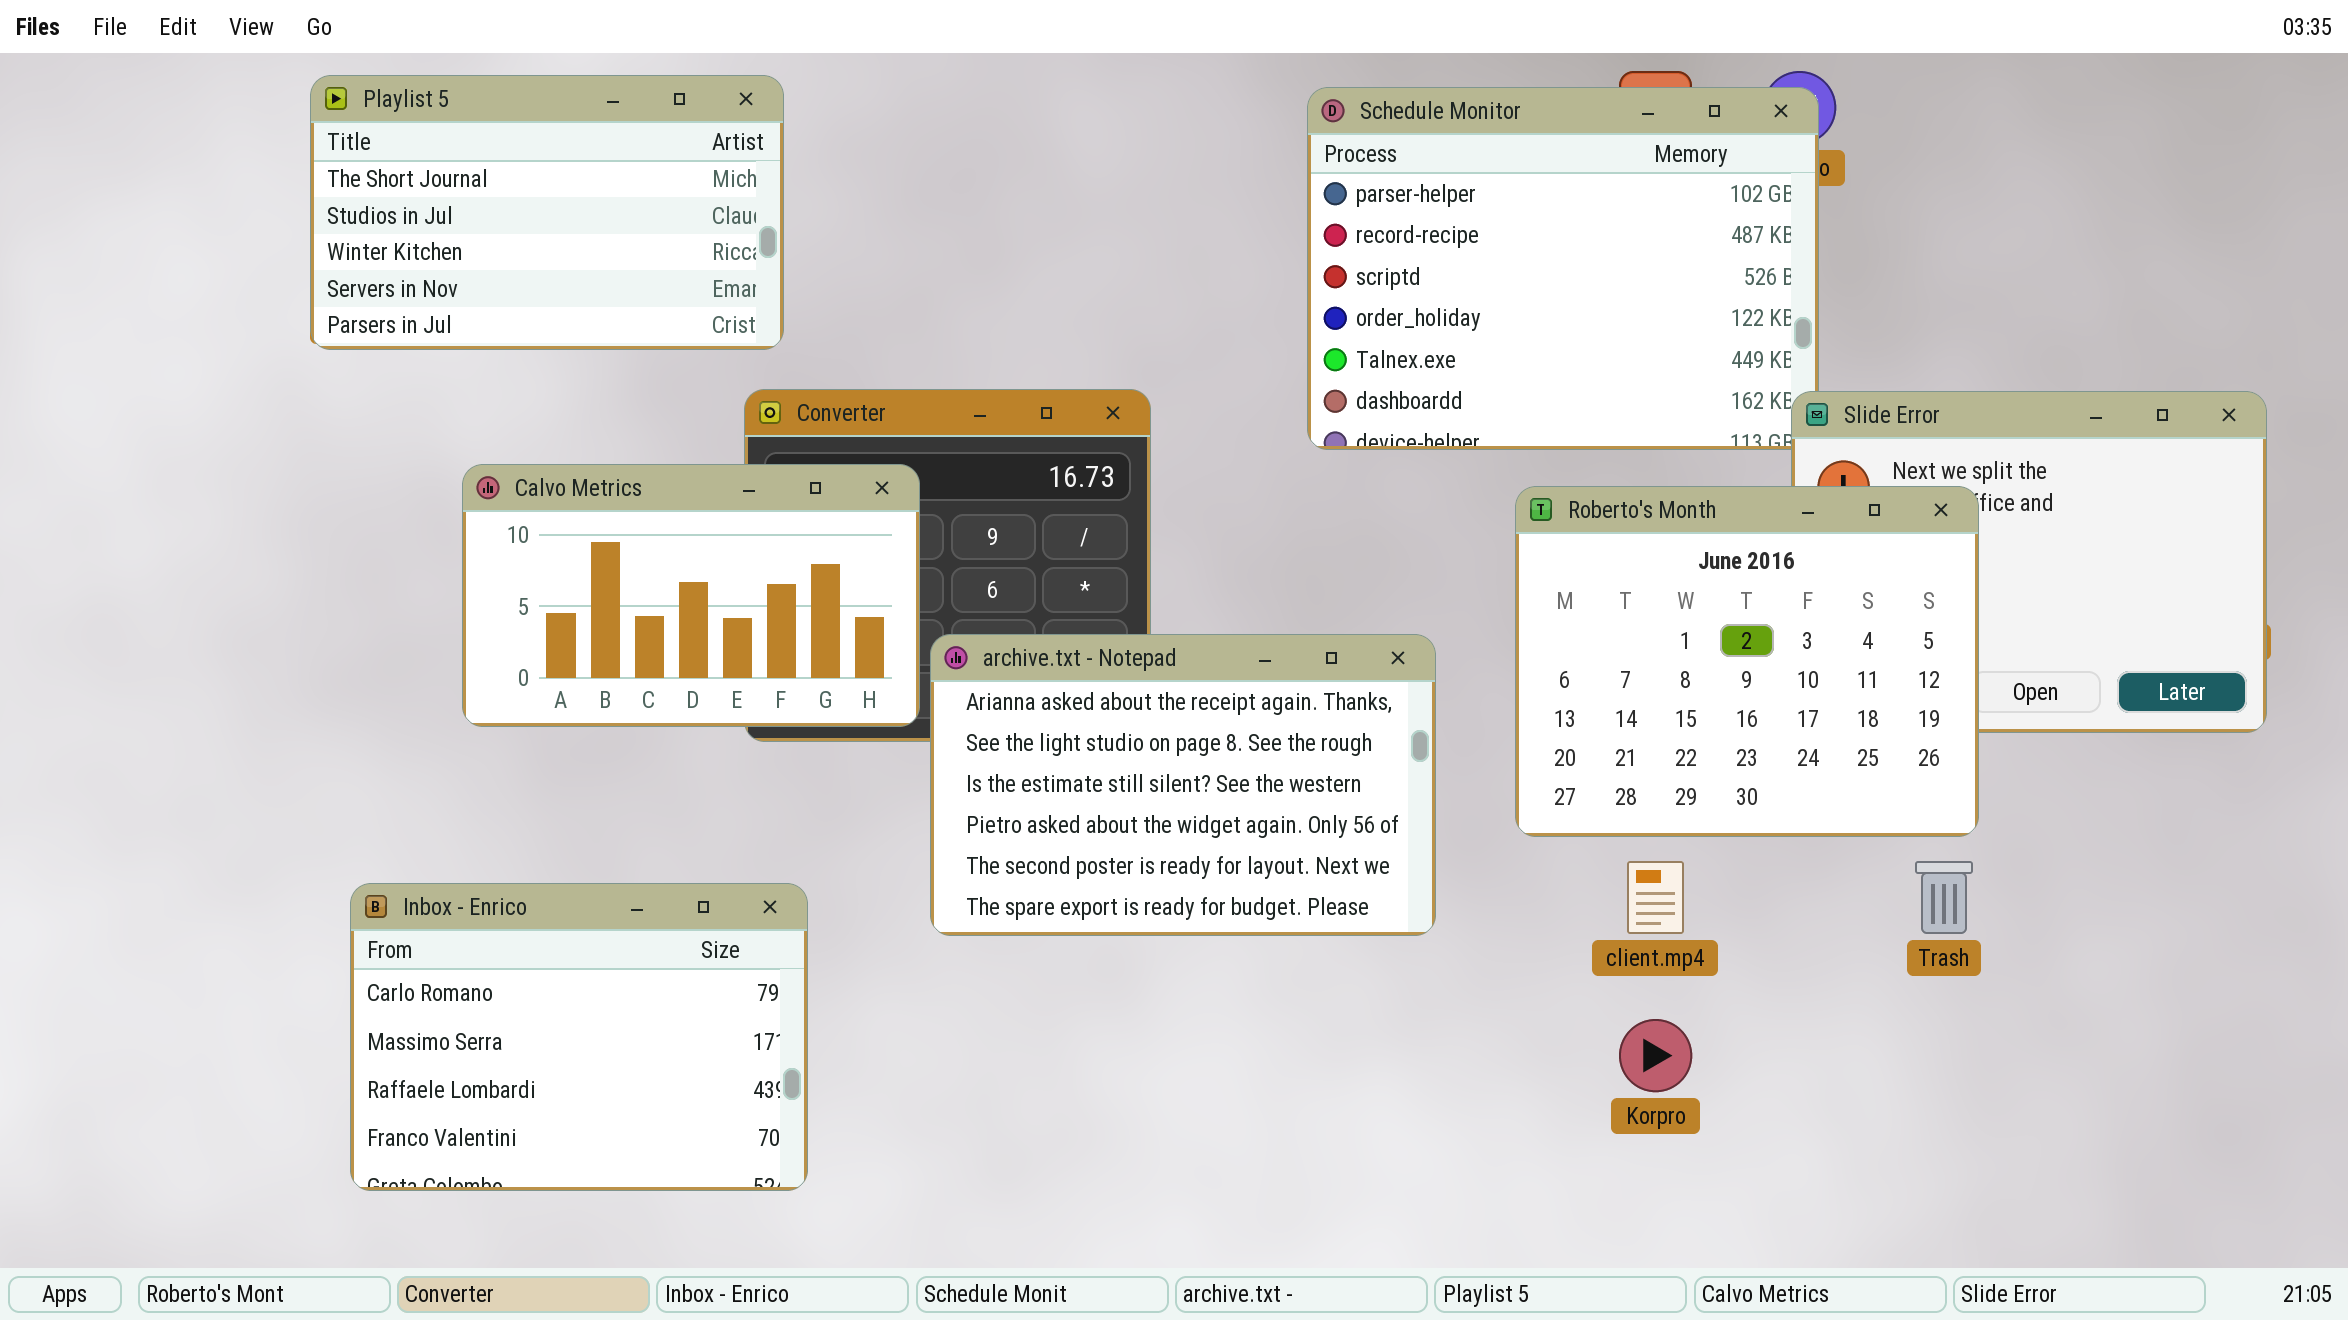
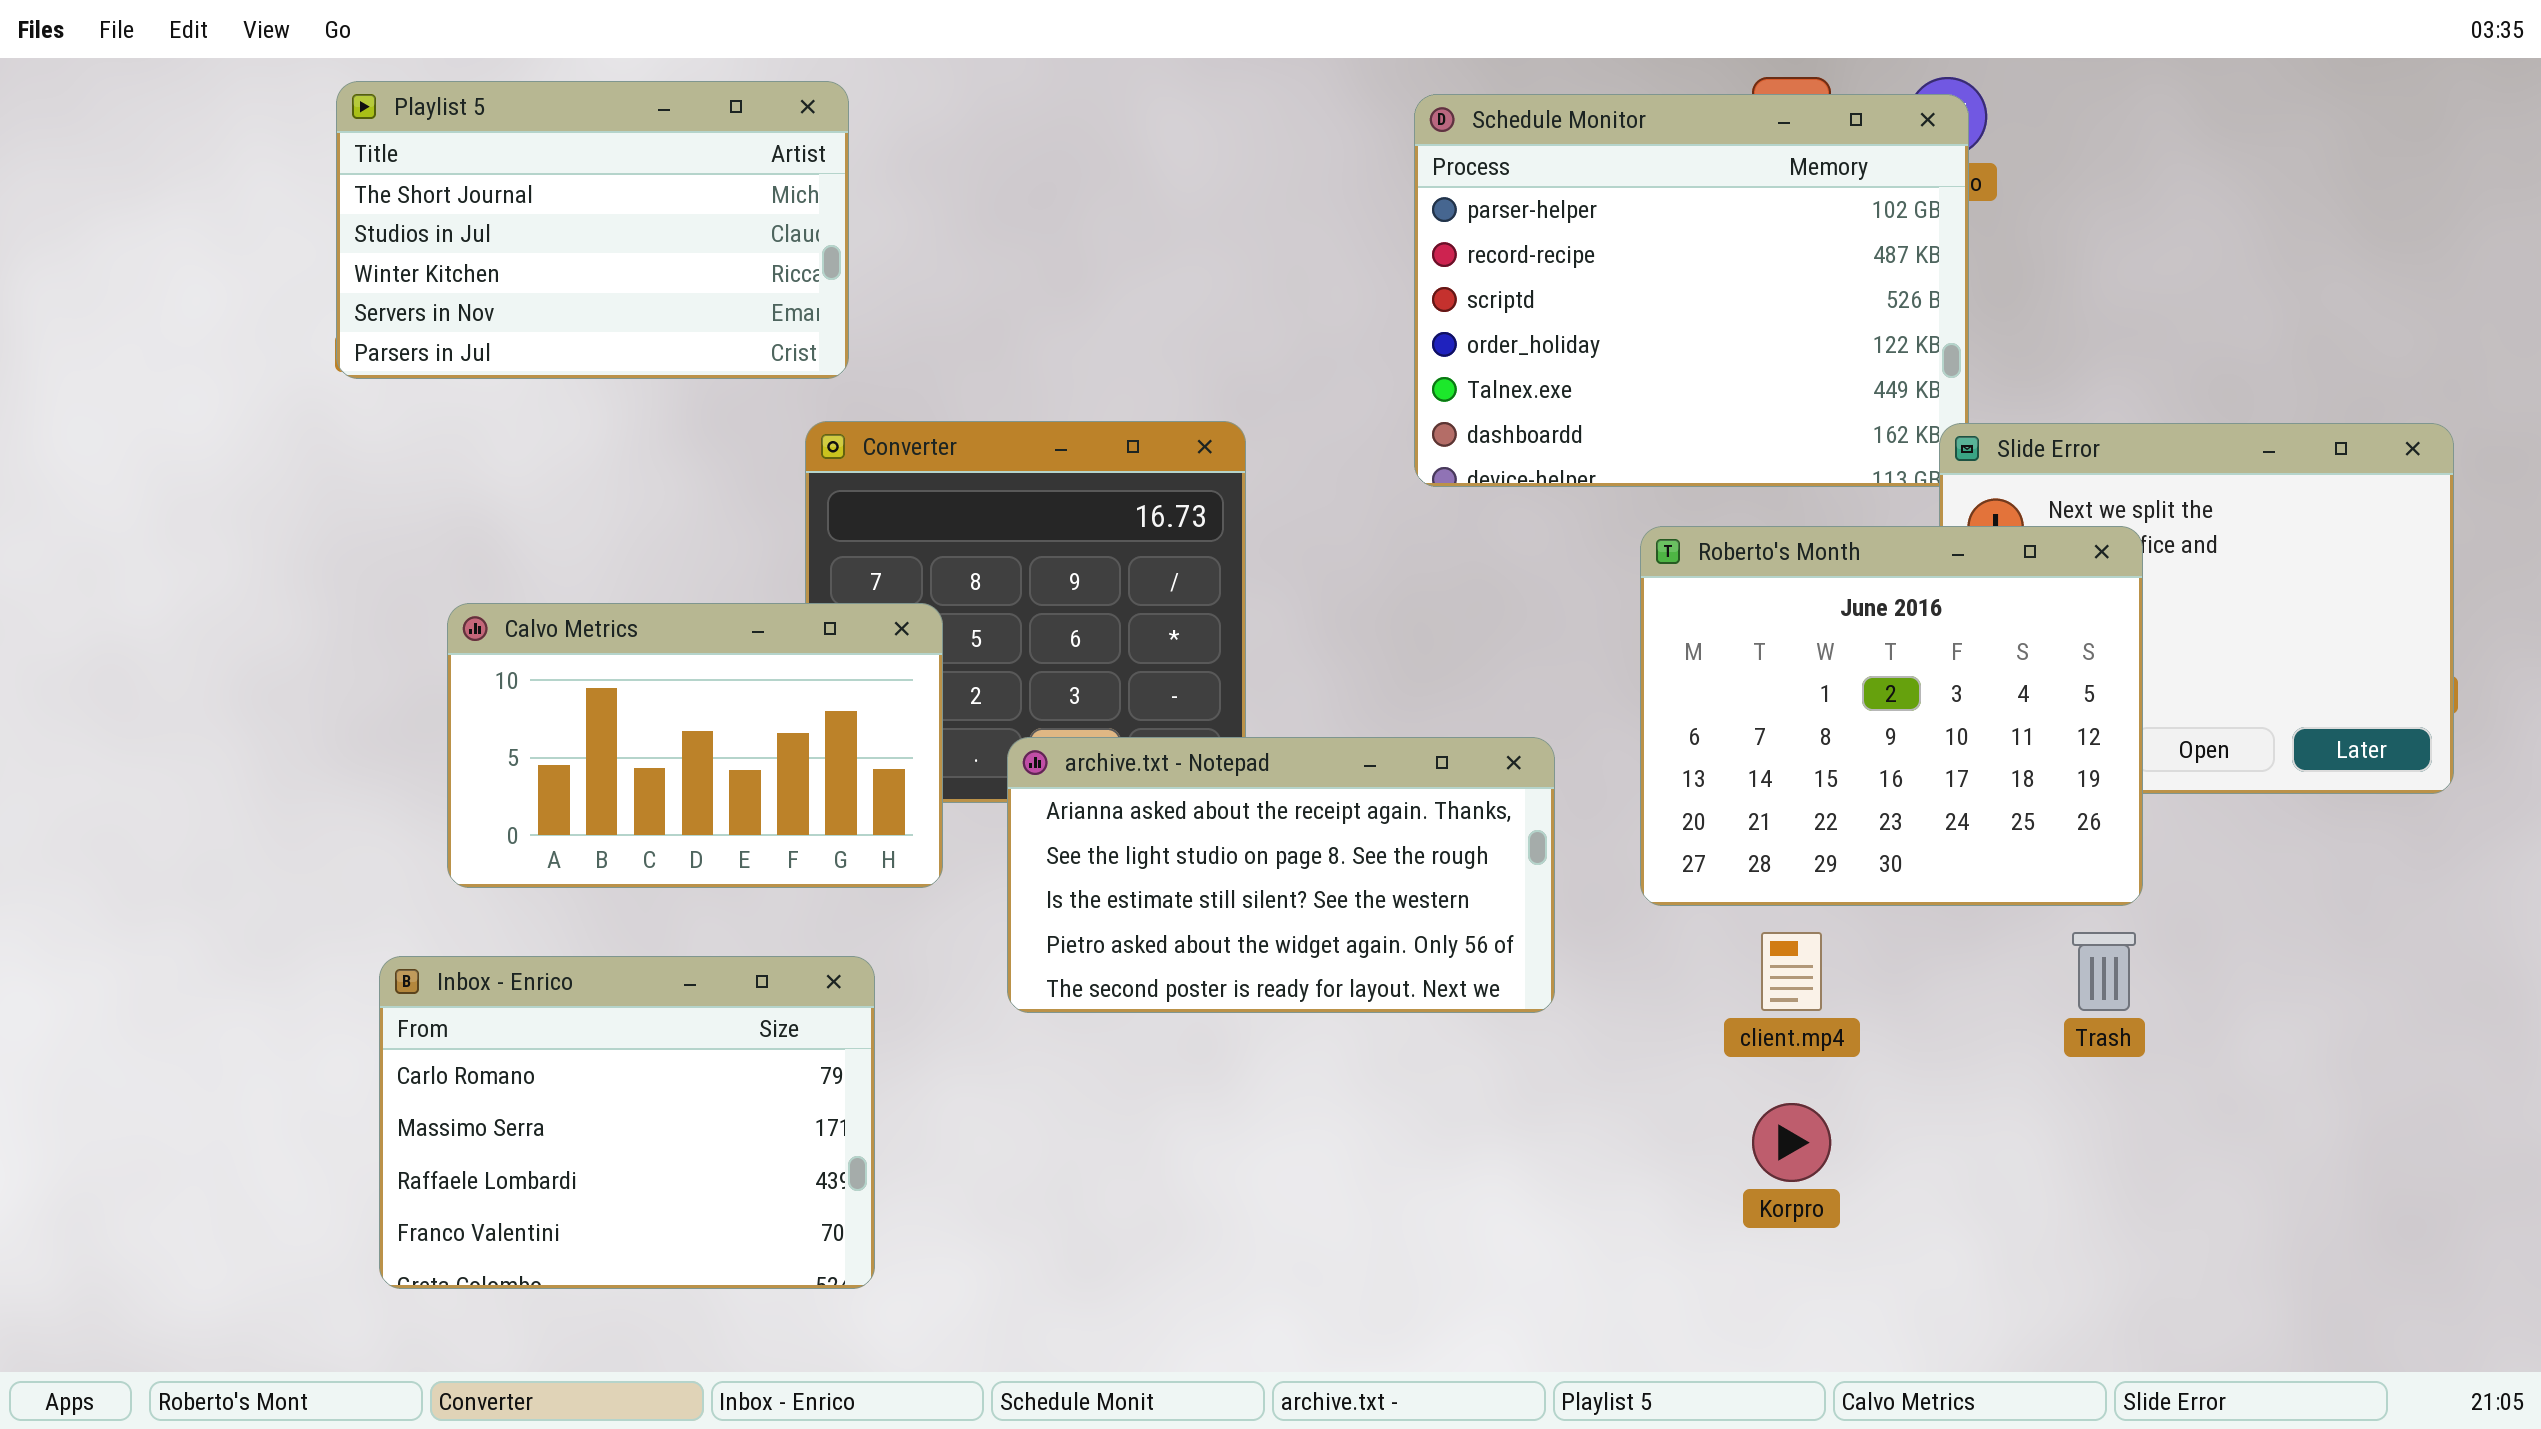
Calvo Metrics: [462,464,920,727] -> [447,603,943,888], moved
archive.txt - Notepad: [930,634,1436,936] -> [1007,737,1555,1013], resized

